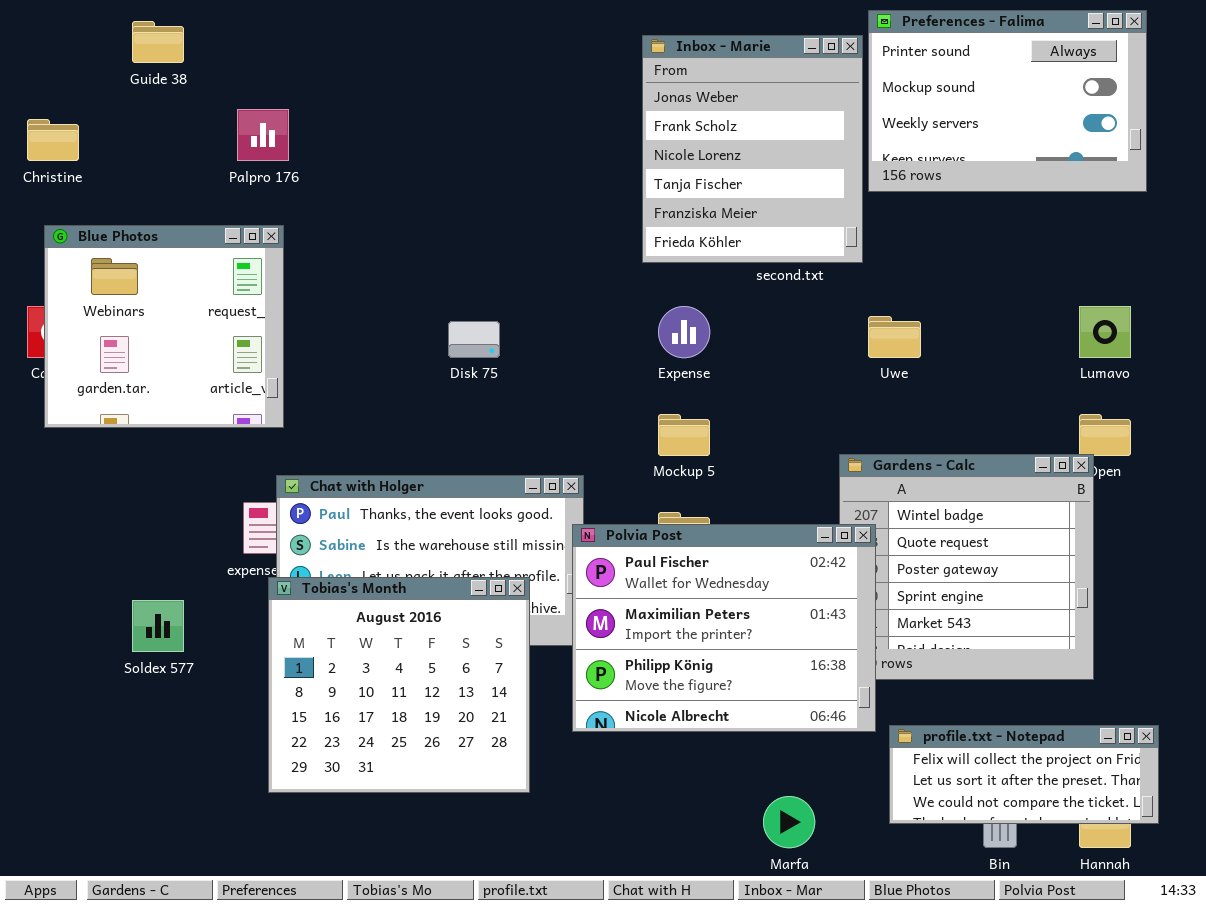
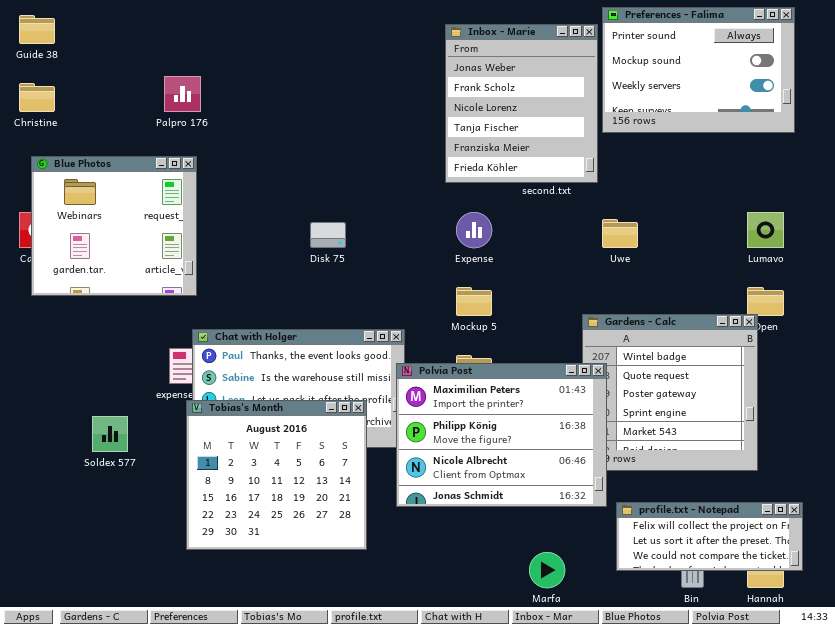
Guide 38: [132,21,184,63] -> [19,15,55,44], moved
Polvia Post: [572,524,876,732] -> [396,363,607,507], scrolled down 1 row

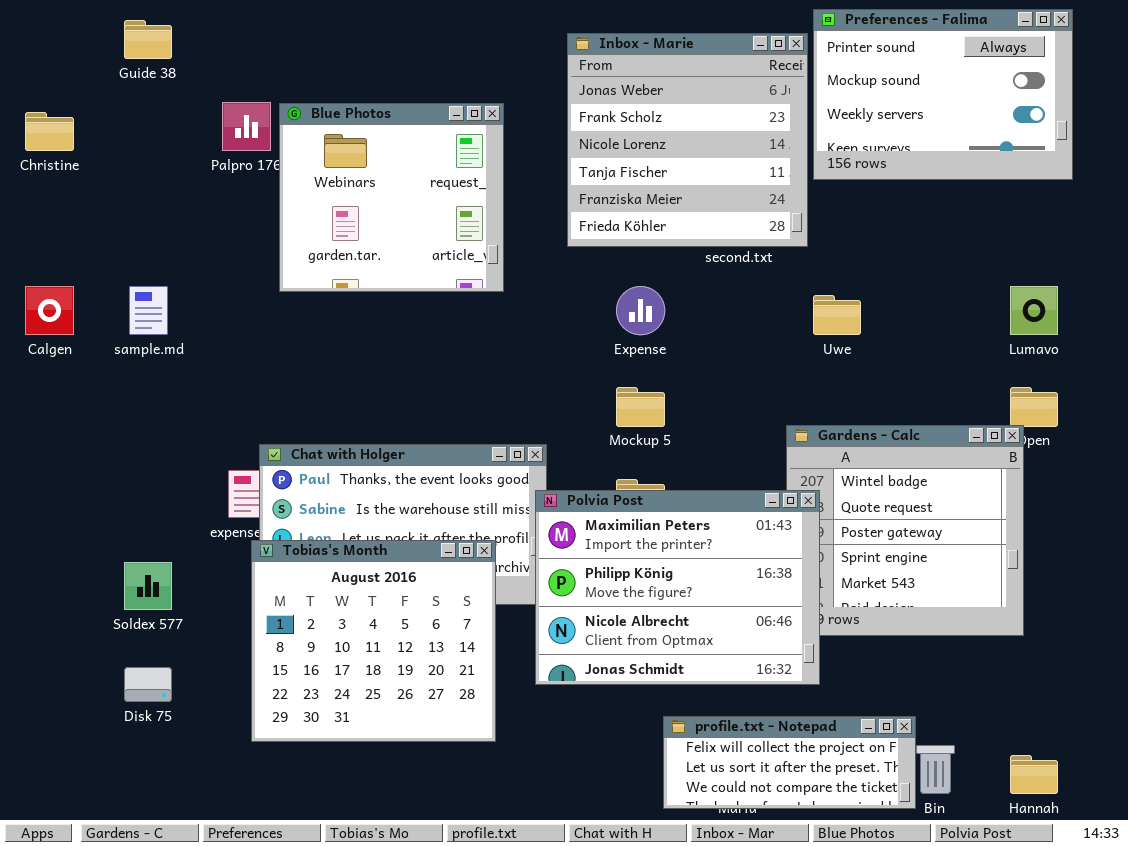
Guide 38: [19,15,55,44] -> [124,20,172,59], moved
Inbox - Marie: [445,24,598,183] -> [567,33,808,247], resized
Blue Photos: [31,156,197,296] -> [279,103,504,292], moved
Disk 75: [310,222,346,248] -> [124,667,172,702], moved
profile.txt - Notepad: [616,502,803,571] -> [663,716,916,809], moved

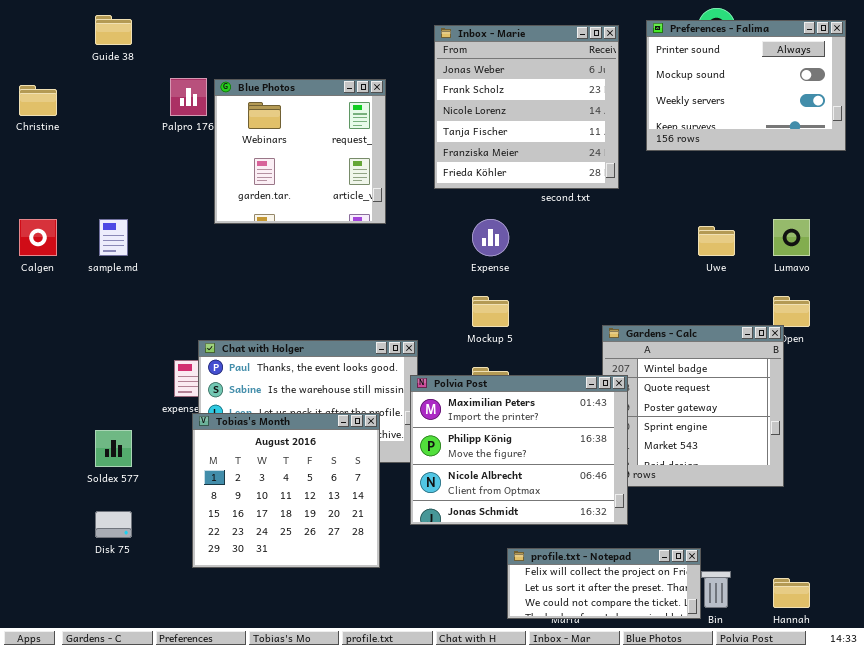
Preferences - Falima: [813,9,1073,180] -> [646,20,846,151], moved
Uwe: [813,295,861,335] -> [698,226,735,256], moved

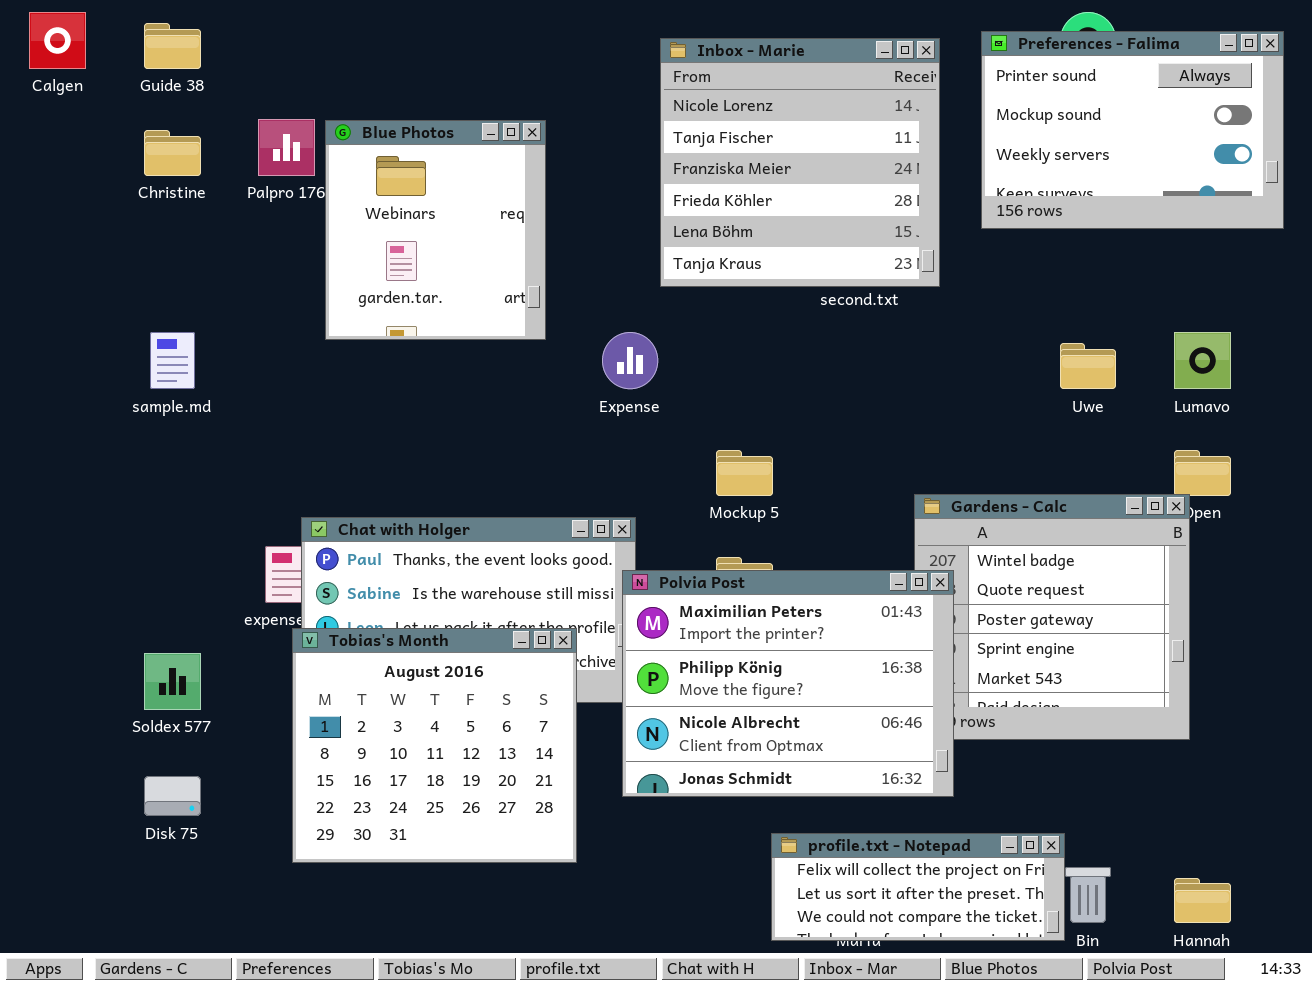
Inbox - Marie: [434,25,619,189] -> [660,38,940,287], scrolled down 2 rows
Blue Photos: [214,79,386,224] -> [325,120,546,340], resized
Christine: [19,85,57,116] -> [144,130,201,176], moved
Calgen: [19,219,57,256] -> [29,12,86,69], moved
Expense: [472,219,509,256] -> [602,332,658,389], moved

